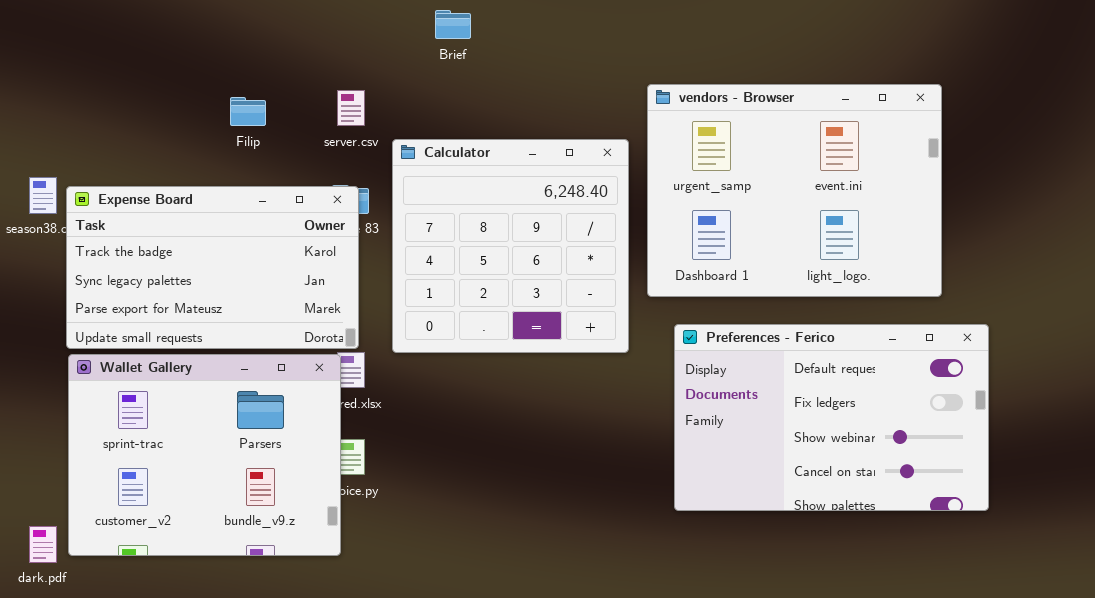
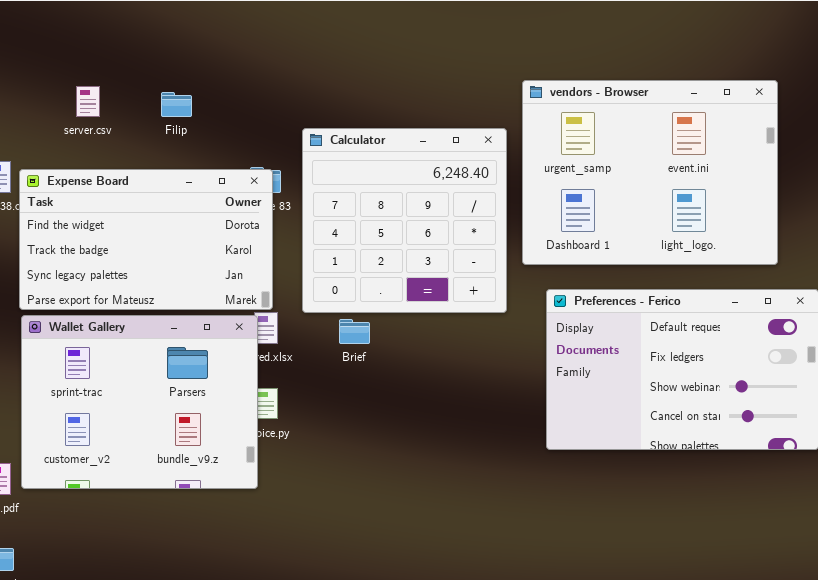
Brief: [435,10,471,39] -> [339,319,370,344], moved
server.csv: [337,90,365,126] -> [76,86,100,117], moved
Expense Board: [66,186,359,349] -> [19,169,273,310], scrolled up 1 row

